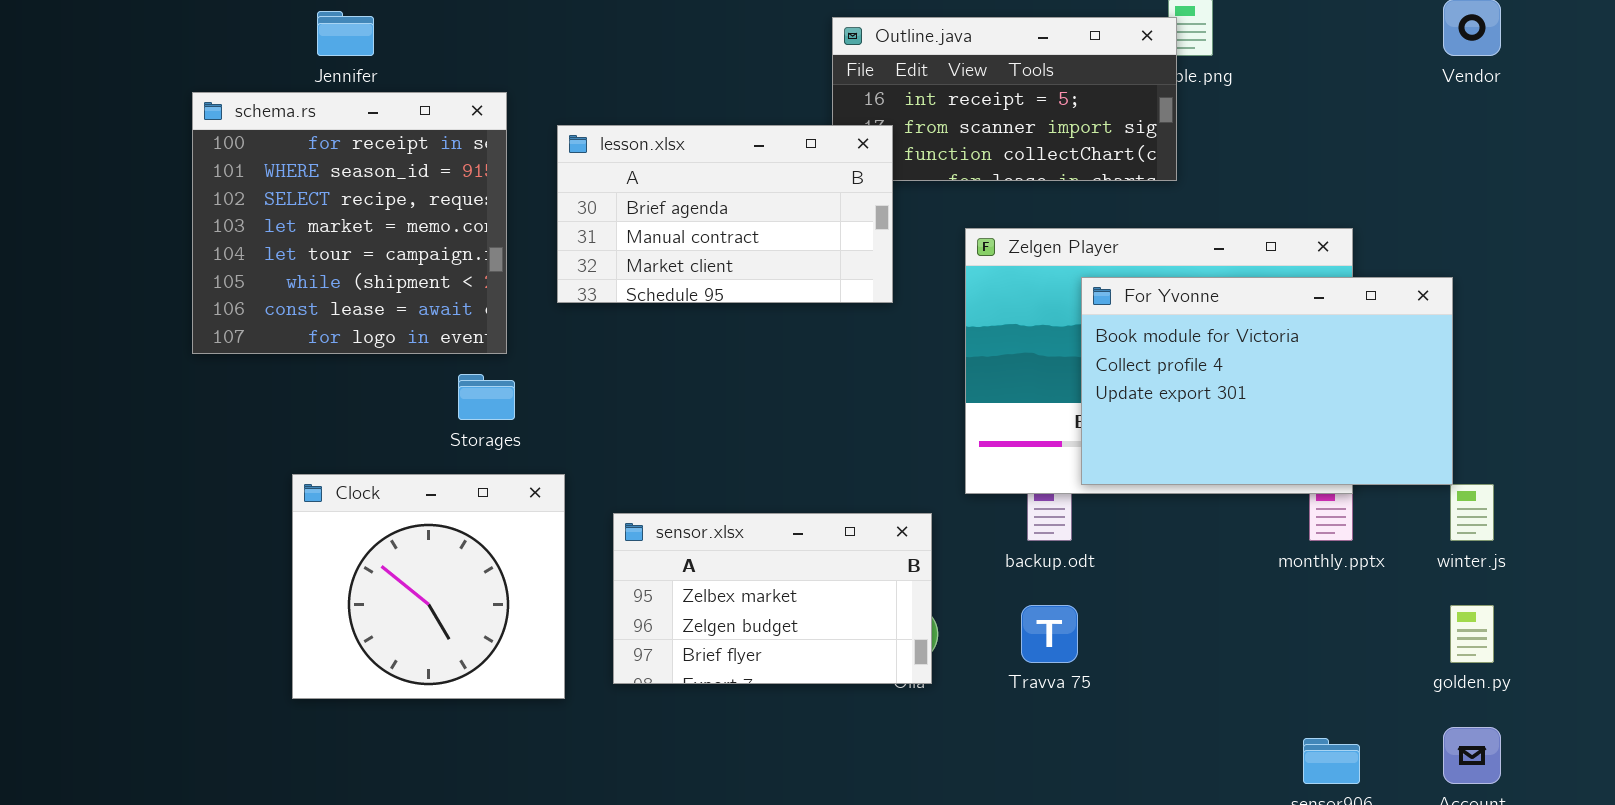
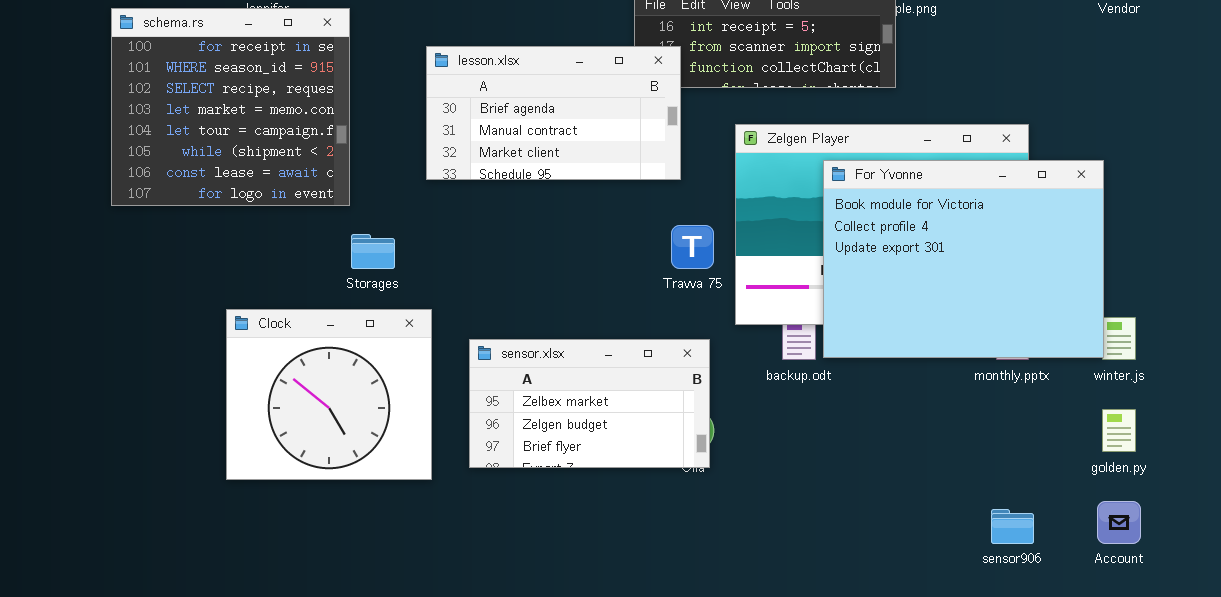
schema.rs: [192,92,507,354] -> [111,8,350,206], moved
For Yvonne: [1081,277,1453,485] -> [823,160,1104,358], resized
Travva 75: [1021,605,1078,663] -> [671,225,714,269], moved

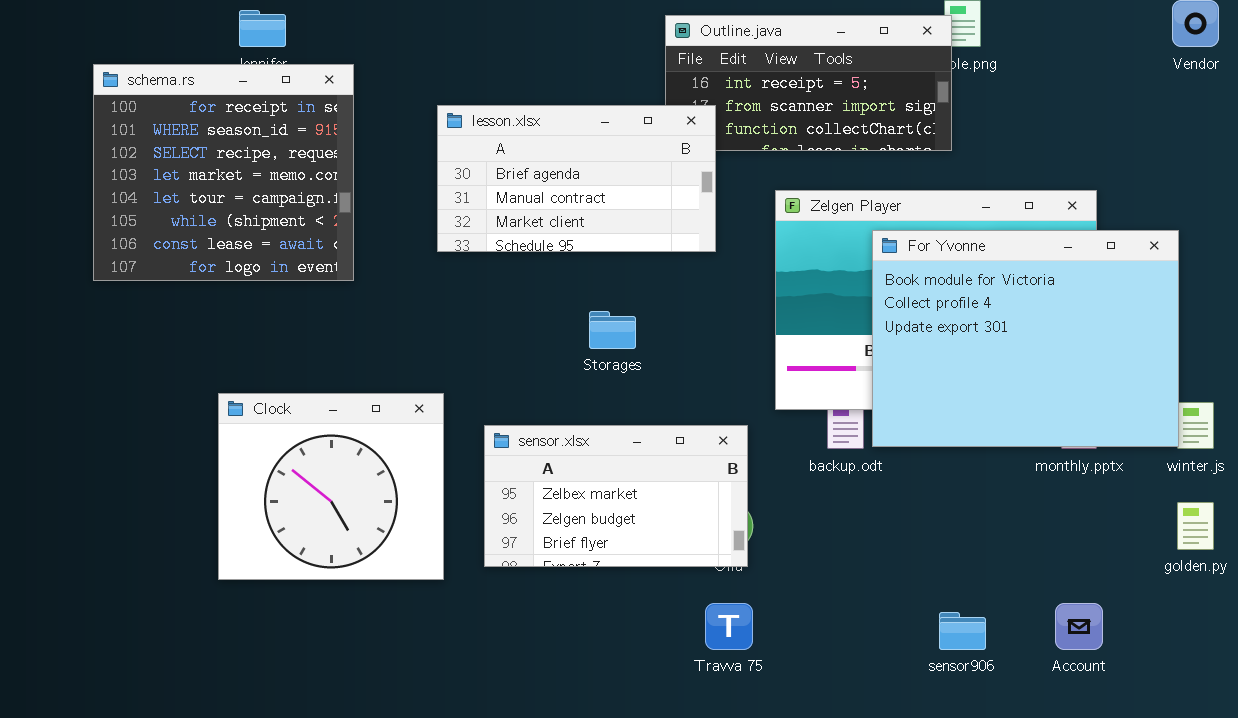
Travva 75: [671,225,714,269] -> [705,603,753,650], moved
Storages: [351,234,395,269] -> [589,311,636,349], moved
Account: [1097,501,1141,544] -> [1055,603,1103,650], moved
sensor906: [991,509,1034,544] -> [939,612,986,650], moved

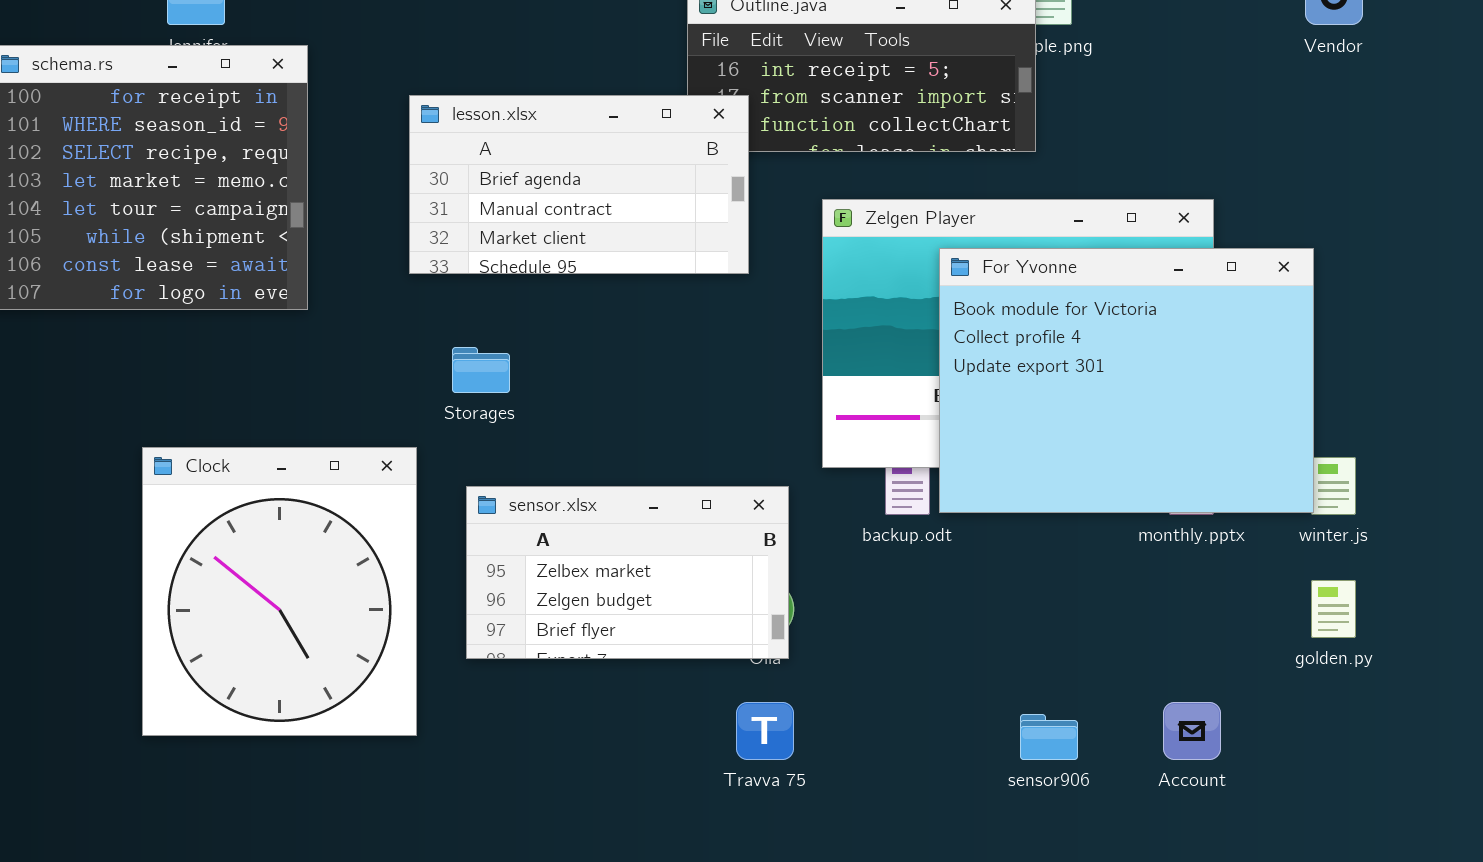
Storages: [589,311,636,349] -> [452,347,510,393], moved
Clock: [218,393,444,580] -> [142,447,417,736], resized

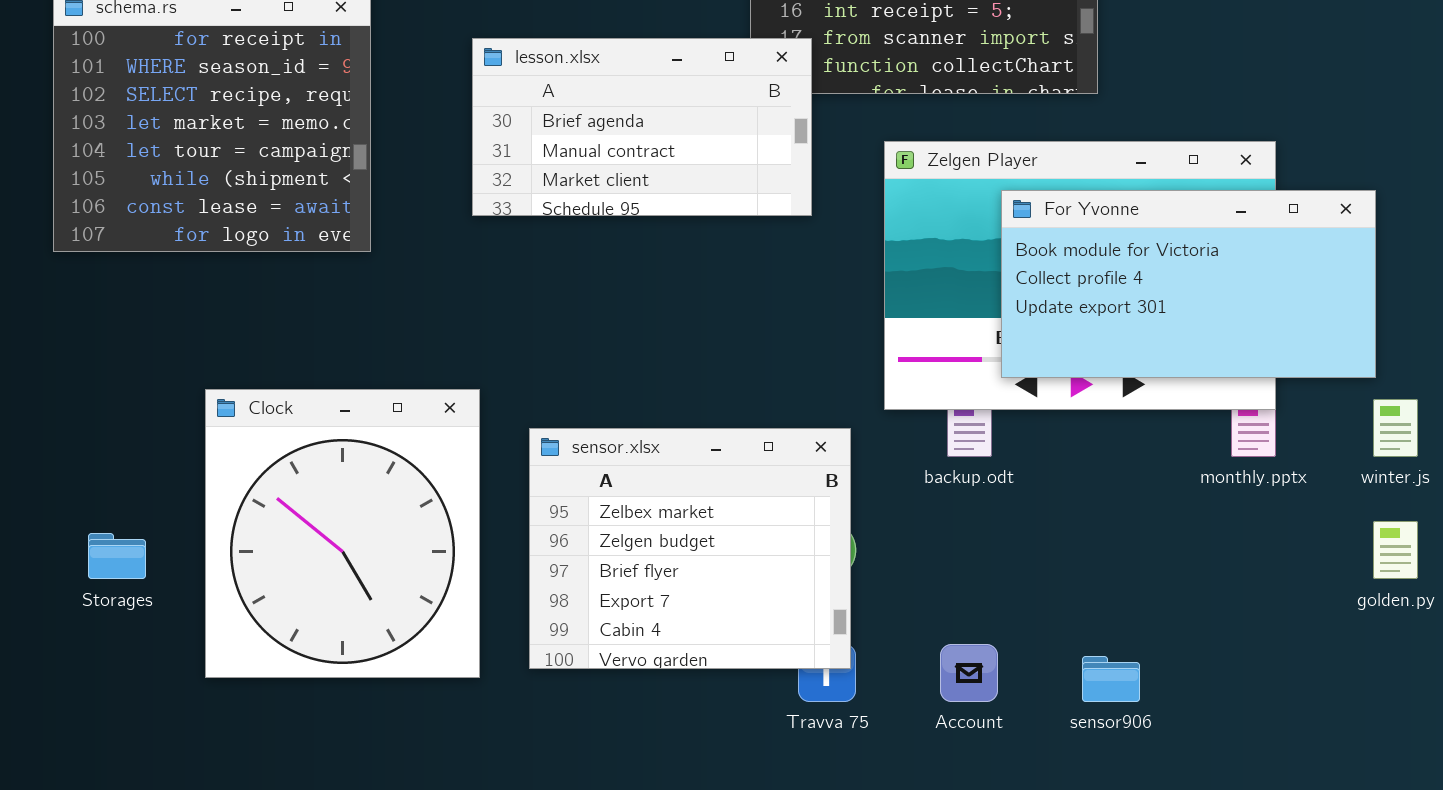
For Yvonne: [939,248,1314,513] -> [1001,190,1376,378], resized
Storages: [452,347,510,393] -> [88,533,146,579], moved
sensor.xlsx: [466,486,789,659] -> [529,428,851,669], resized
Account: [1163,702,1221,760] -> [940,644,998,702], moved

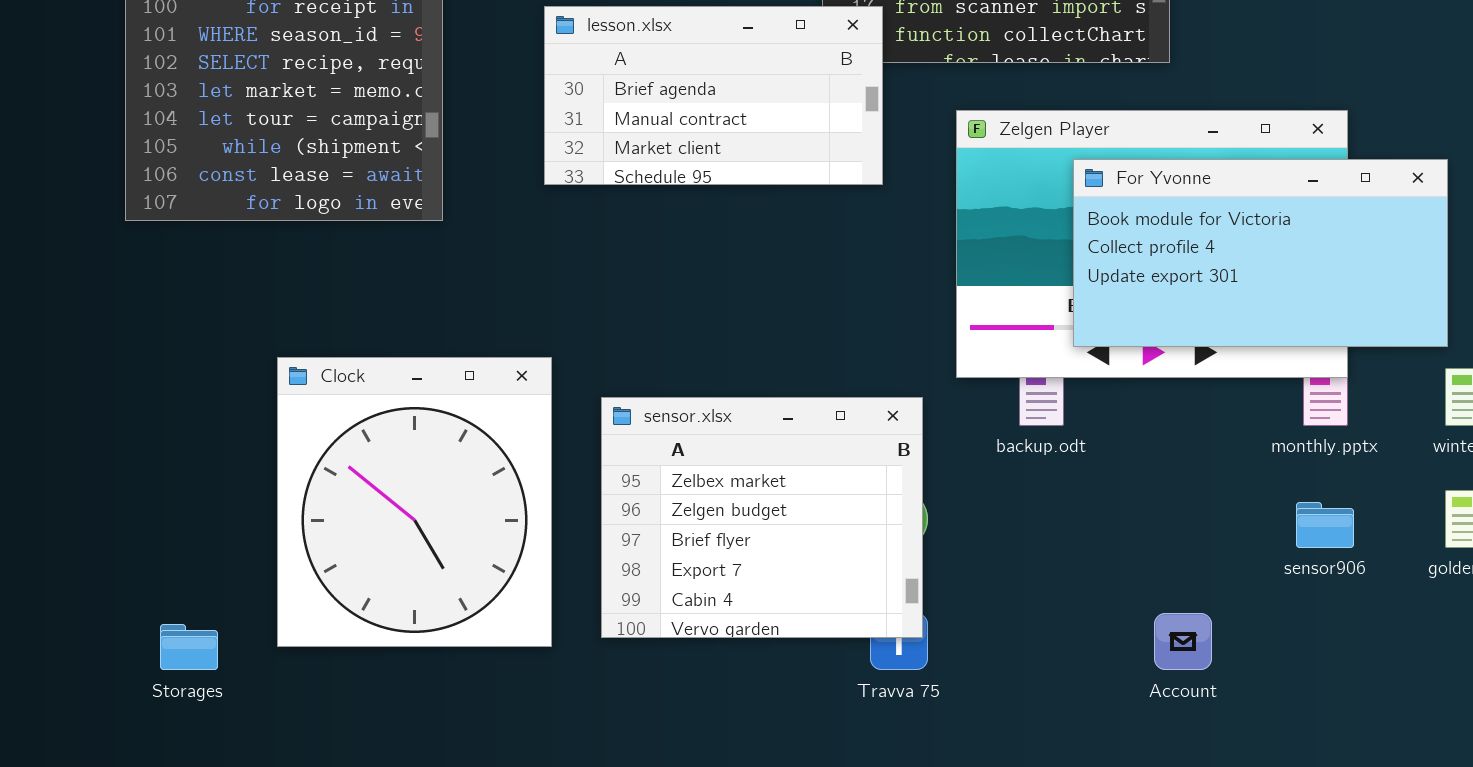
Storages: [88,533,146,579] -> [160,624,218,670], moved
Account: [940,644,998,702] -> [1154,613,1212,670], moved
sensor906: [1082,656,1140,702] -> [1296,502,1354,548], moved

